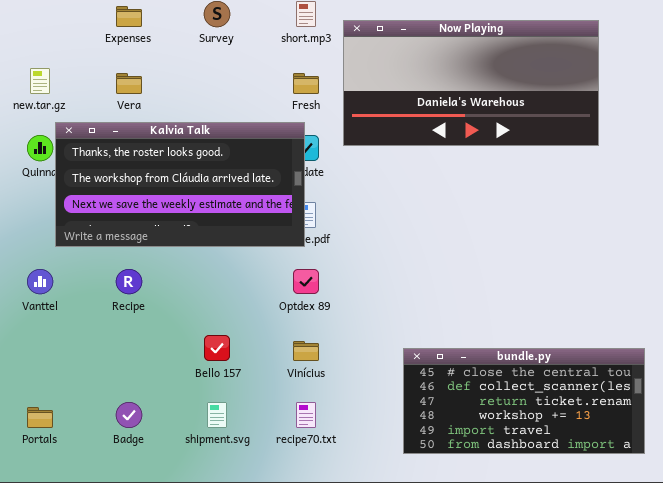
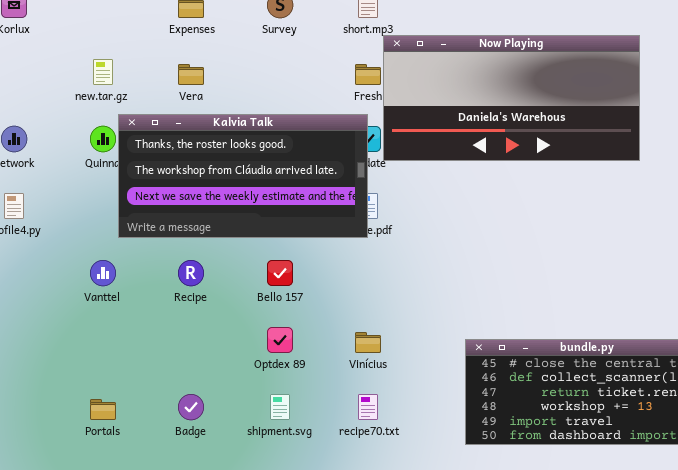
Now Playing: [343,20,599,146] -> [383,35,640,161], moved
Optdex 89: [293,269,319,294] -> [267,327,293,353], moved
Bello 157: [204,335,230,361] -> [267,260,293,286], moved

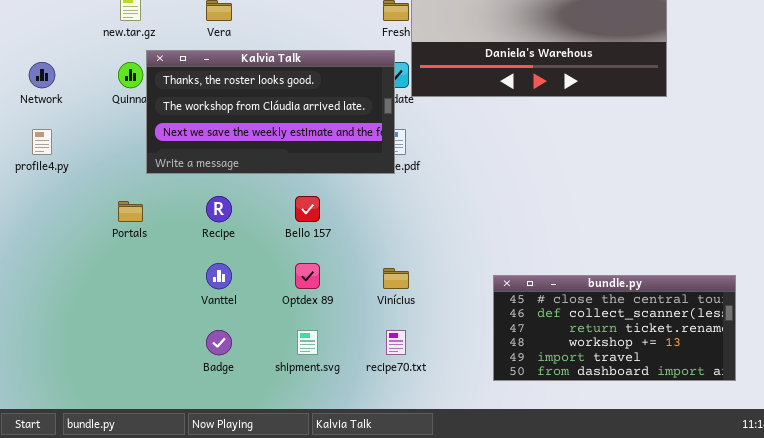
Vanttel: [90,260,116,286] -> [206,263,232,289], moved
Portals: [90,399,116,420] -> [118,201,143,222], moved

